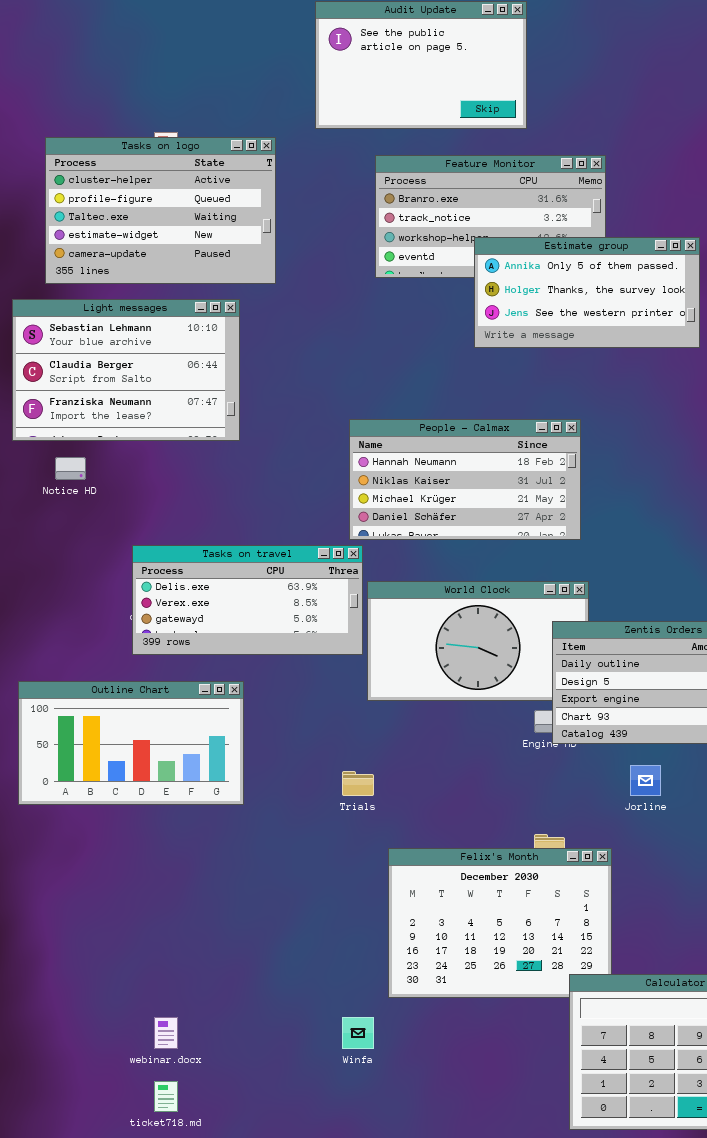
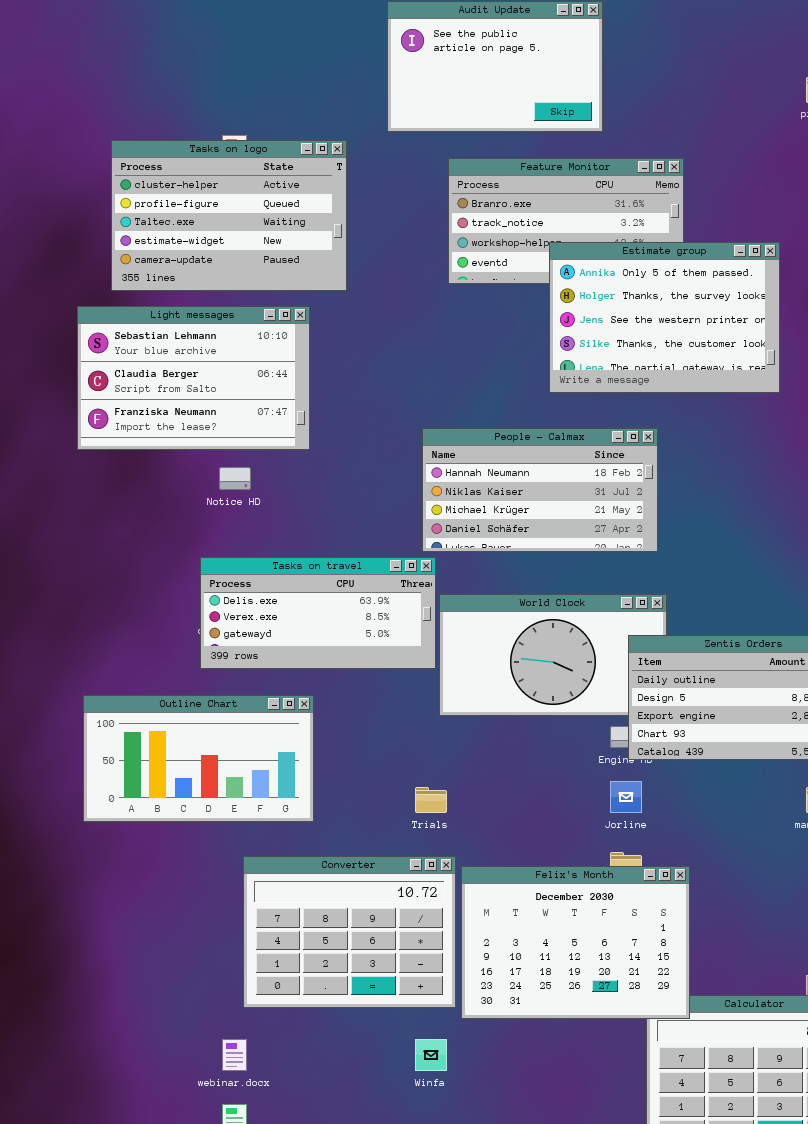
Estimate group: [474,237,700,348] -> [549,242,780,393], resized
Notice HD: [55,457,86,480] -> [219,467,251,490], moved
Jorline: [630,765,661,796] -> [610,781,642,813], moved
Converter: none -> [243,856,456,1008], opened
Felix's Month: [388,848,612,998] -> [461,866,690,1019], raised

